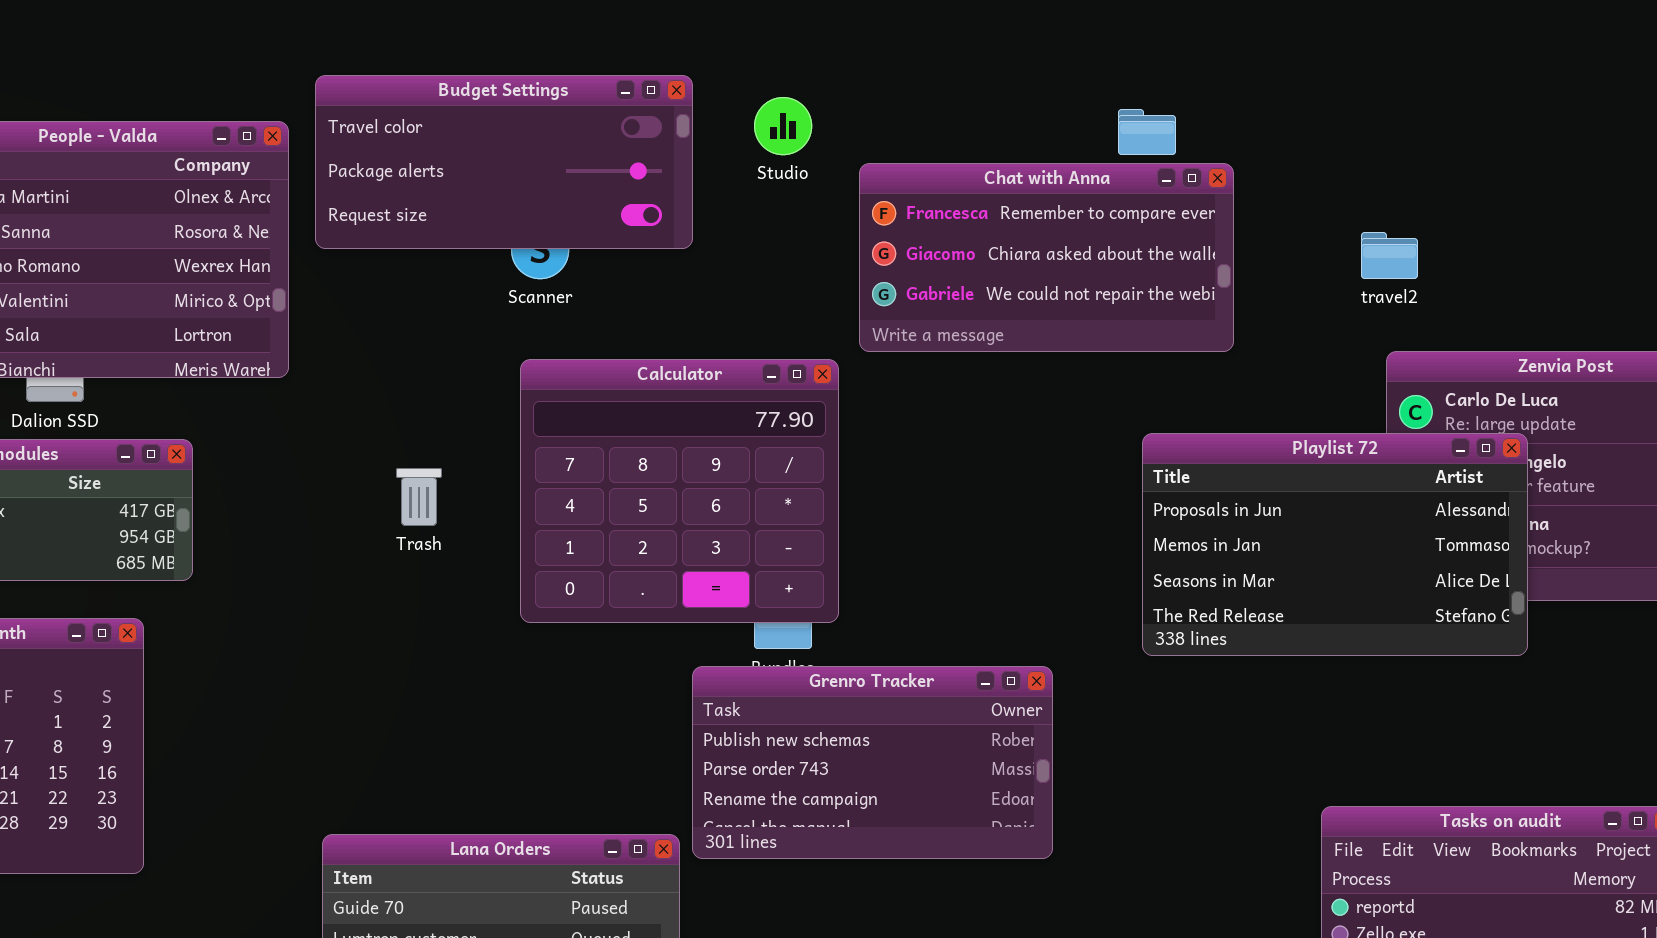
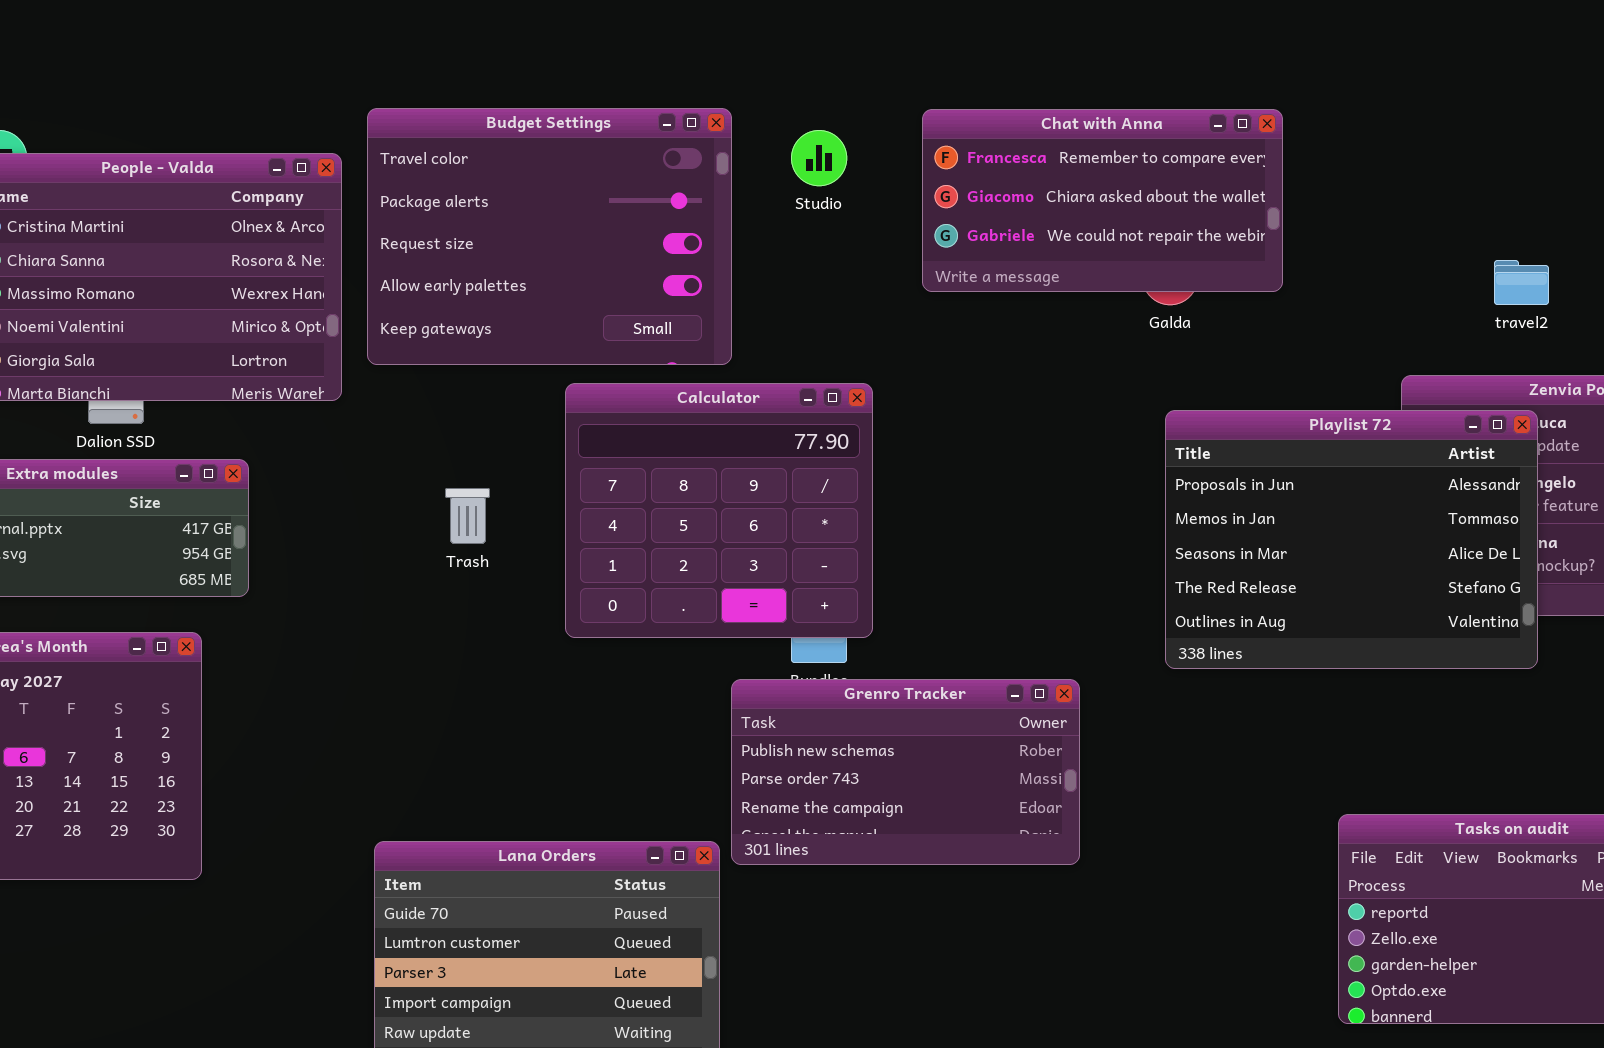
Budget Settings: [315,75,693,249] -> [367,108,732,365], resized
Chat with Anna: [859,163,1234,352] -> [922,109,1283,292], moved
travel2: [1361,232,1418,279] -> [1494,260,1549,305], moved
Playlist 72: [1142,433,1528,656] -> [1165,410,1538,669], resized

